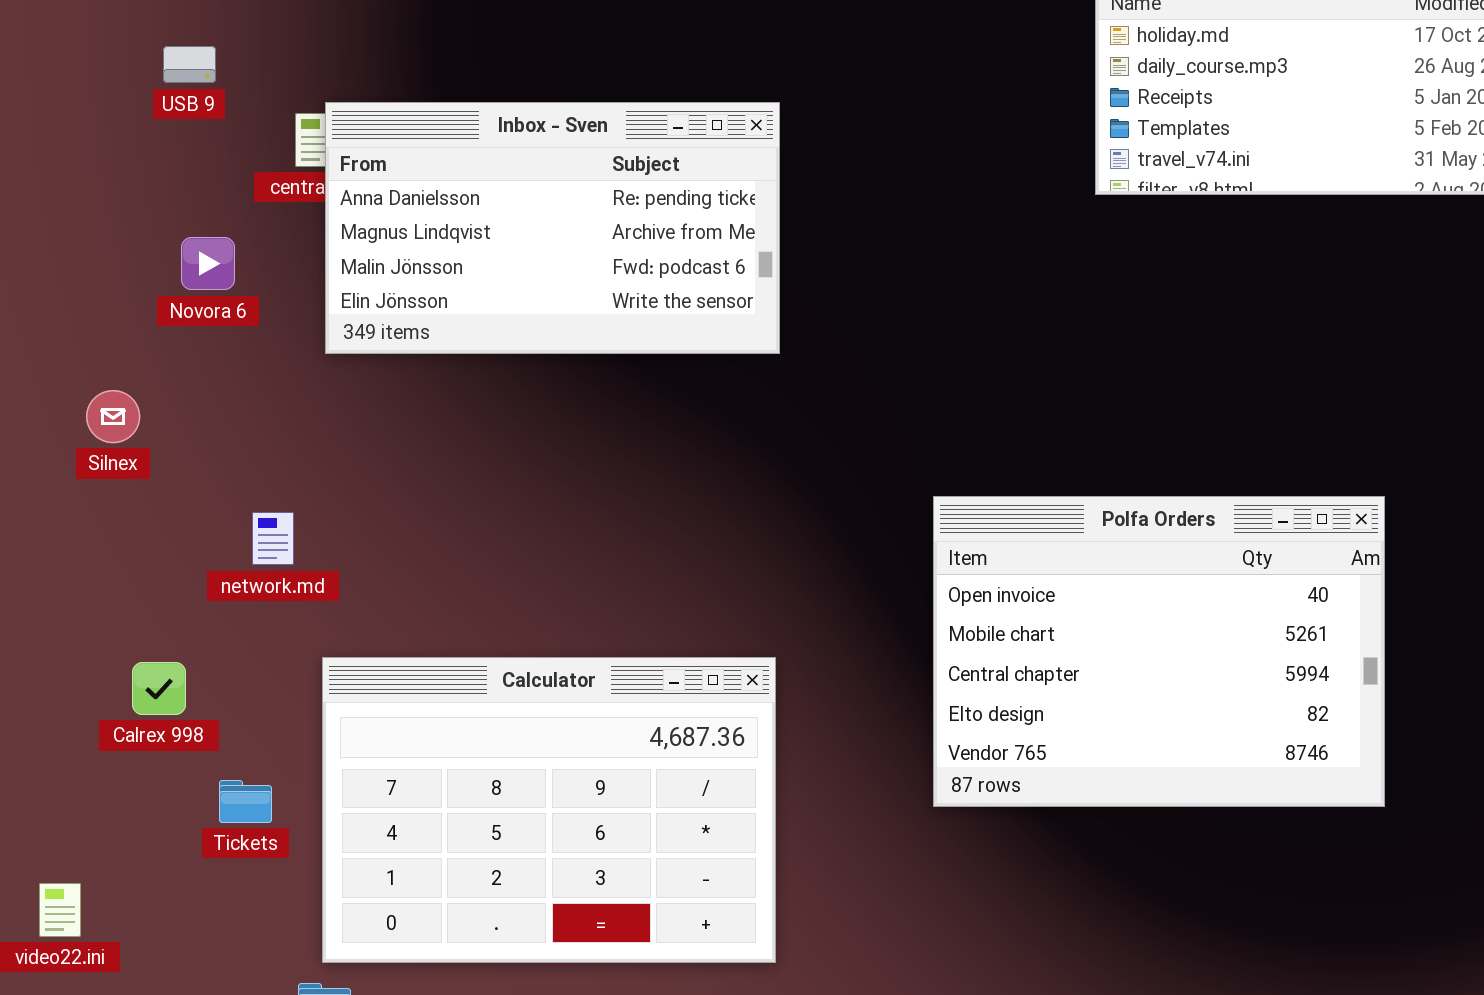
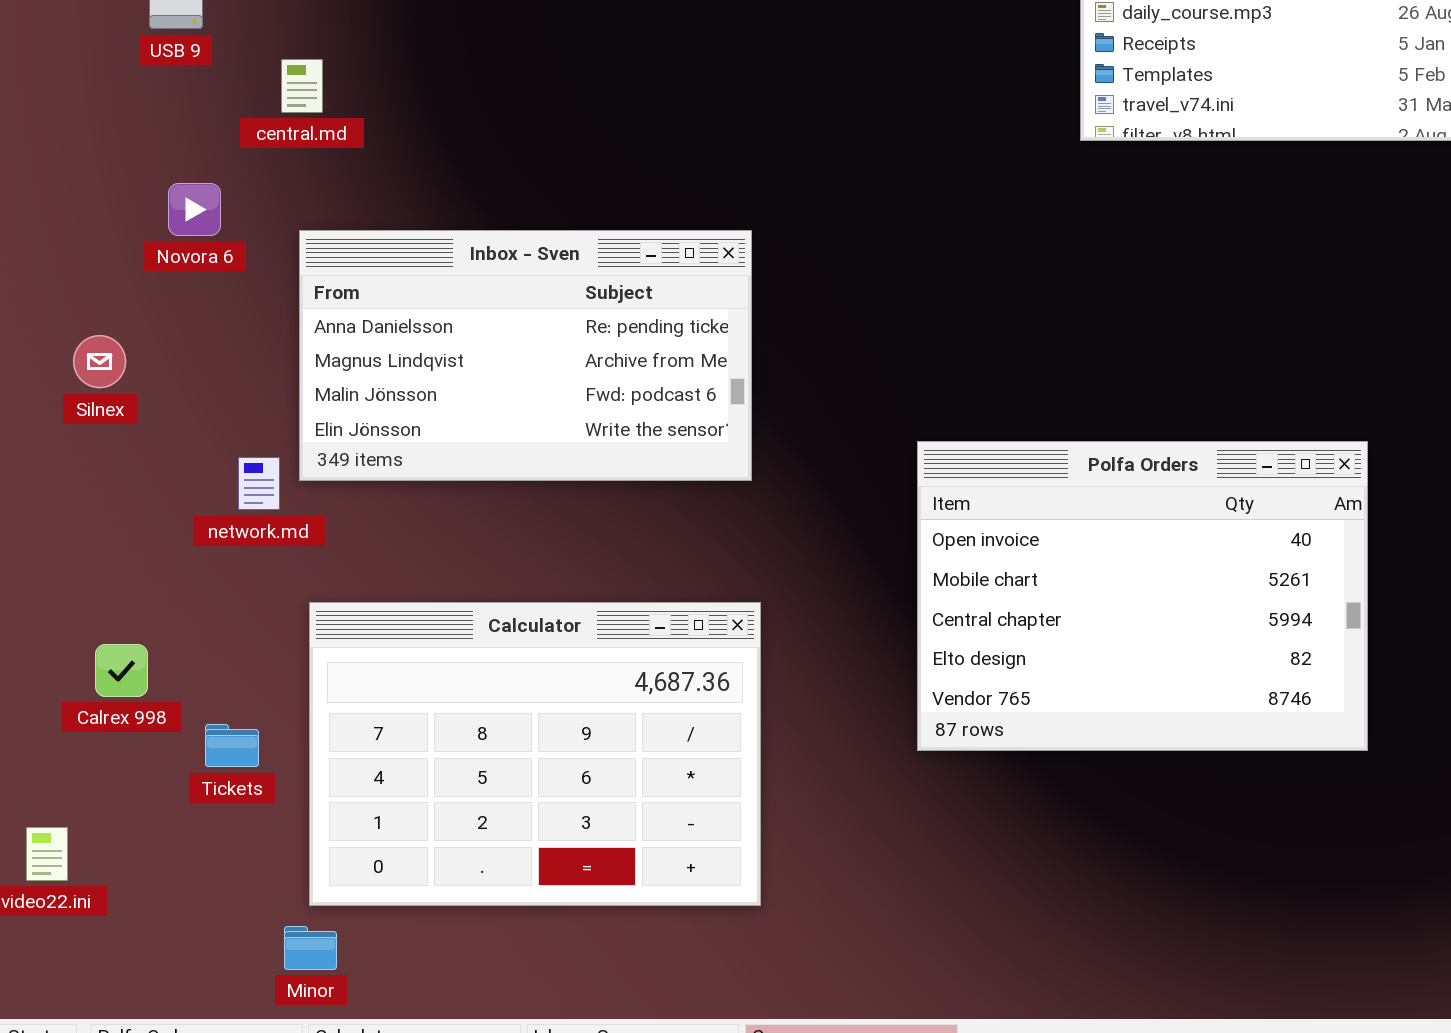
Inbox - Sven: [325,102,780,354] -> [299,230,752,481], moved
Calrex 998: [132,662,186,715] -> [95,644,148,697], moved

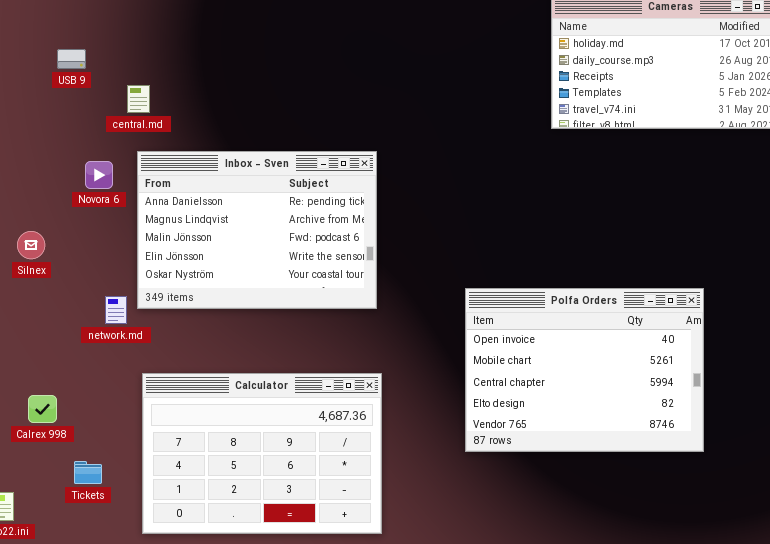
Novora 6: [168,183,221,236] -> [85,161,113,189], moved
Inbox - Sven: [299,230,752,481] -> [137,151,377,309], resized
Tickets: [205,724,259,767] -> [74,461,102,484], moved

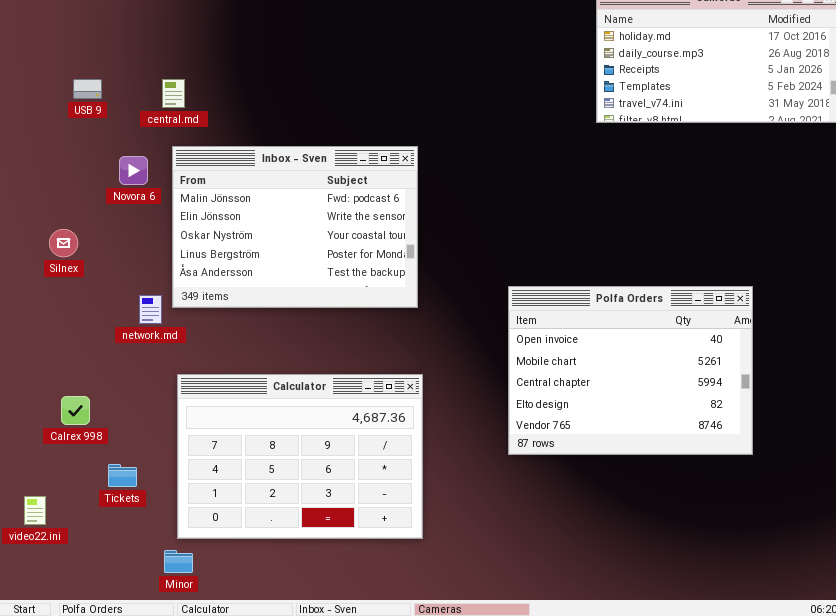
USB 9: [57,49,86,69] -> [73,79,102,99], moved
Inbox - Sven: [137,151,377,309] -> [172,146,418,308], scrolled down 2 rows

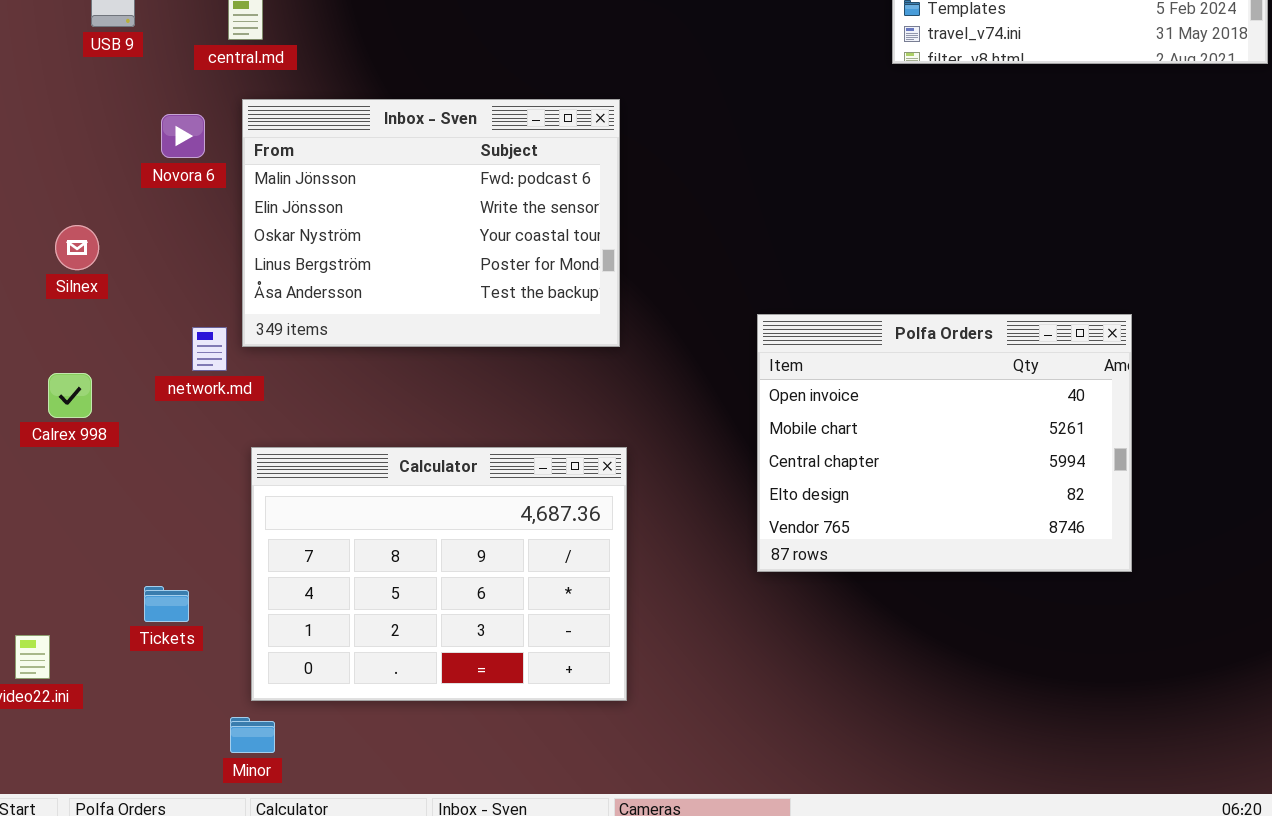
Calrex 998: [61,396,90,425] -> [48,373,92,418], moved

